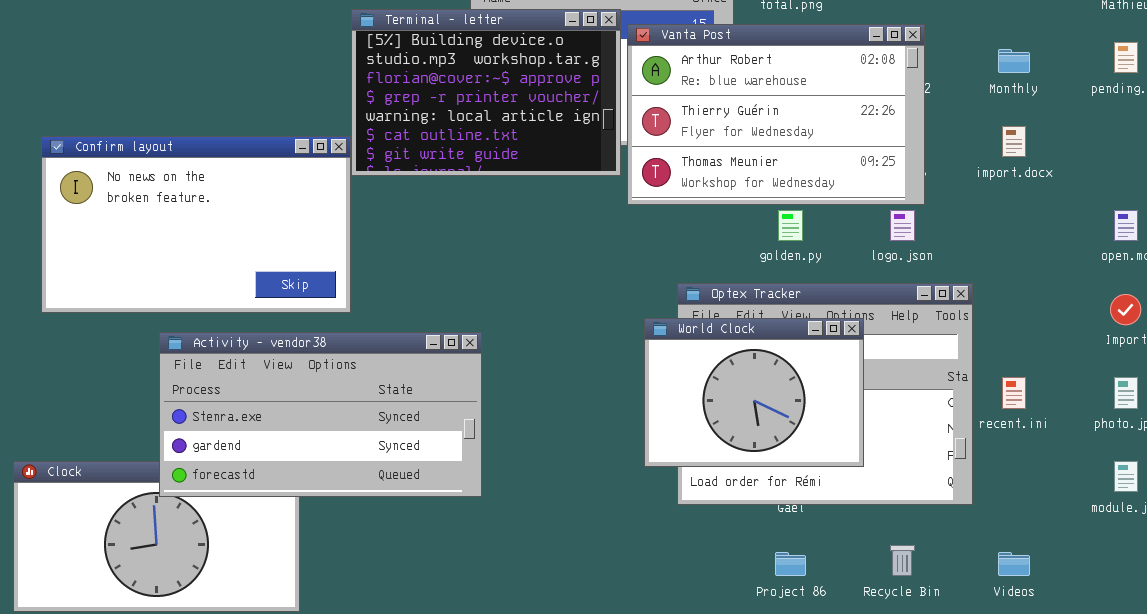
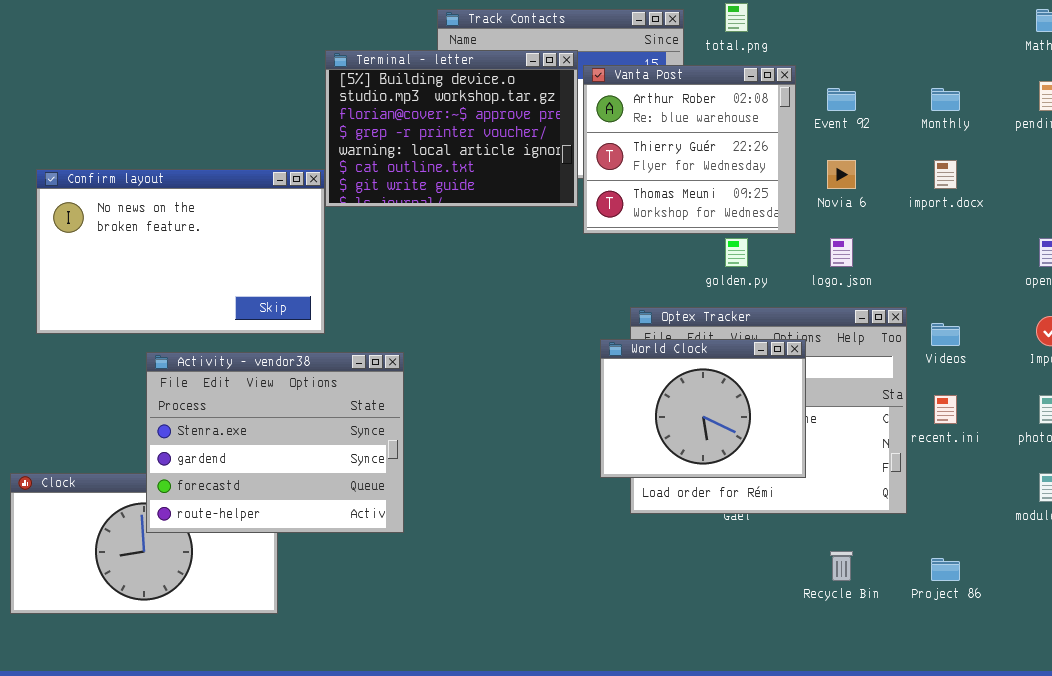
Vanta Post: [627,24,925,205] -> [583,65,796,234], resized
Activity - vendor38: [159,332,482,497] -> [146,352,404,533], resized
Project 86: [775,552,806,576] -> [931,558,960,581], moved
Videos: [998,552,1030,576] -> [931,323,960,346], moved

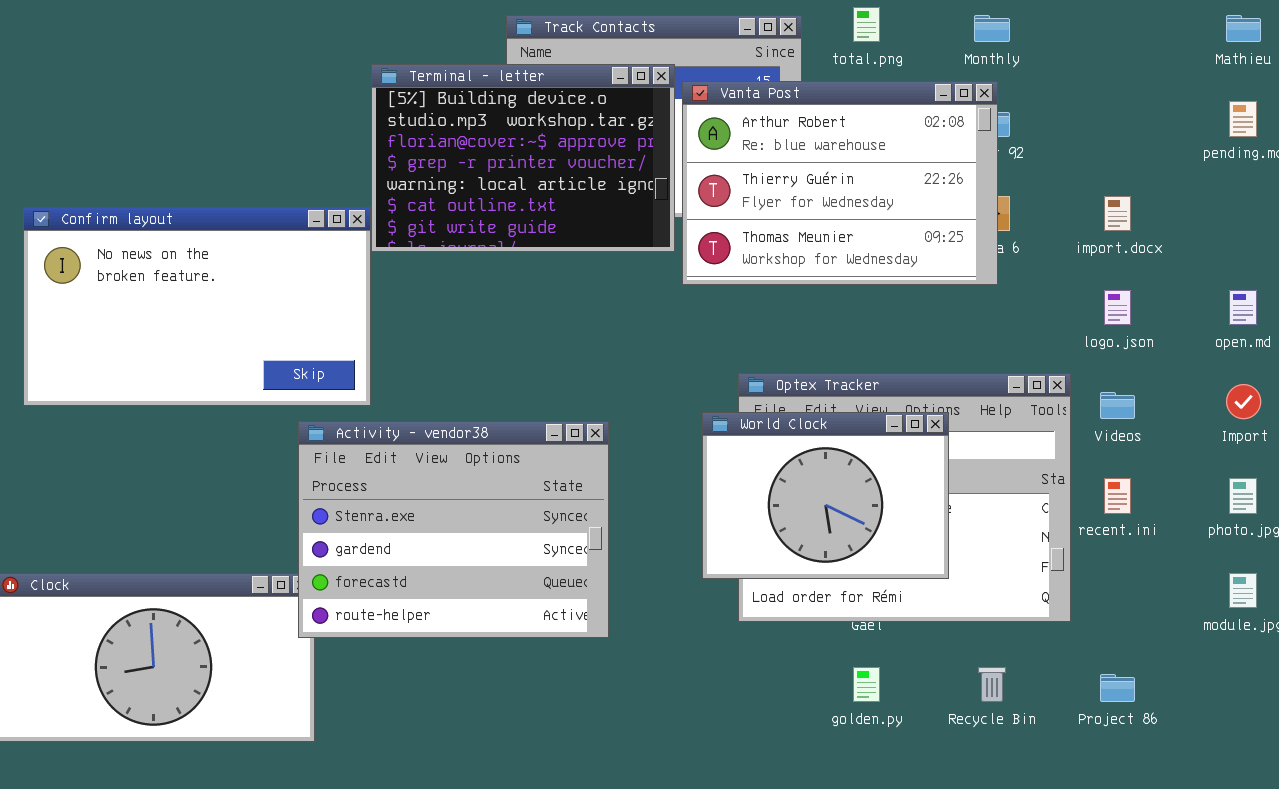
Vanta Post: [583,65,796,234] -> [682,81,998,285], resized
Monthly: [931,88,960,111] -> [974,15,1010,42], moved
golden.py: [725,238,748,267] -> [853,667,880,702], moved
logo.json: [830,238,853,267] -> [1104,290,1131,325], moved
Activity - vendor38: [146,352,404,533] -> [298,421,609,638], moved

